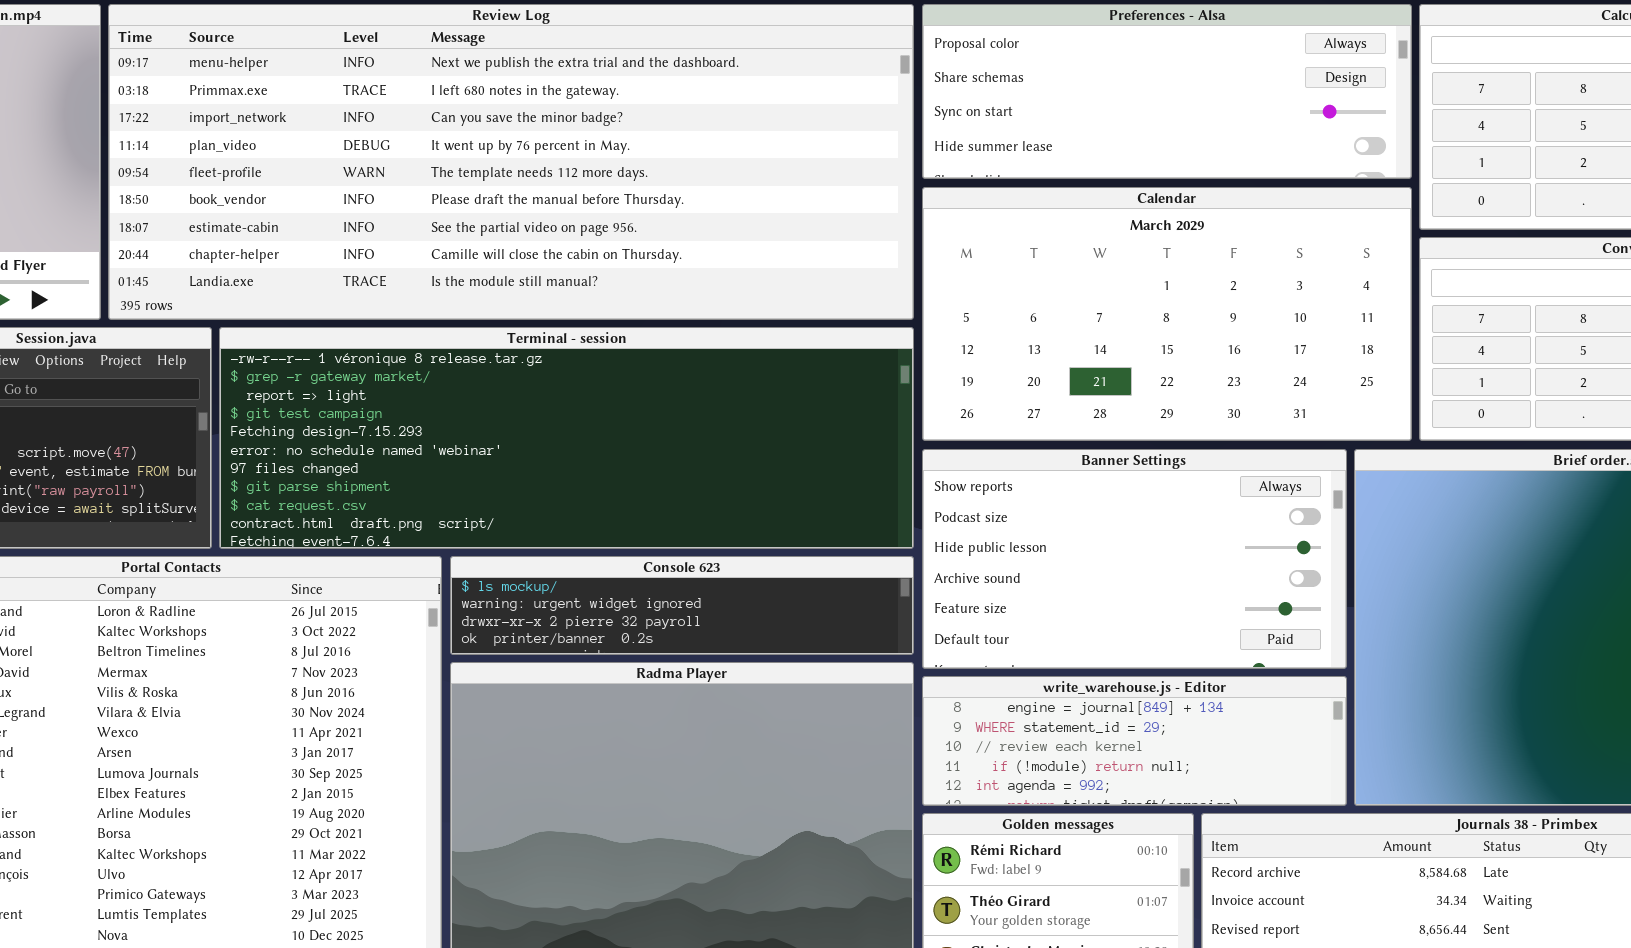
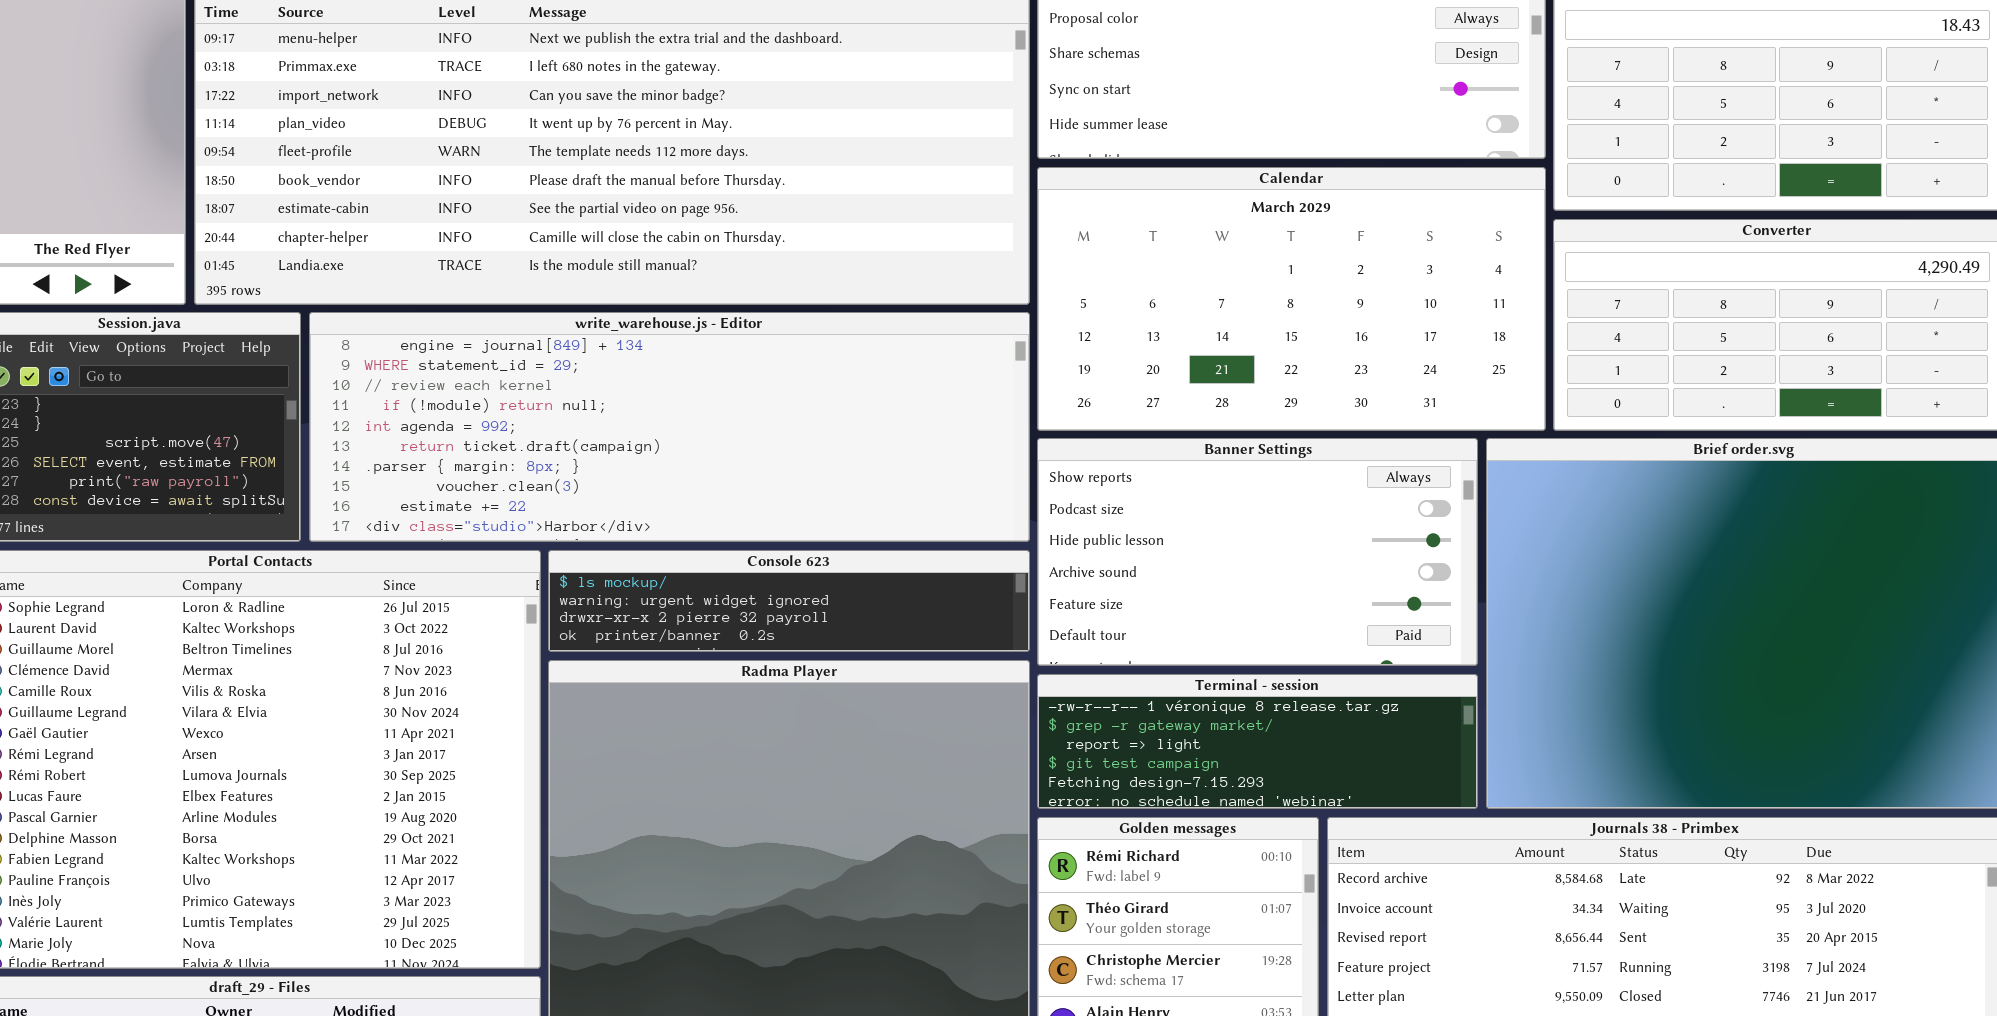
Terminal - session: [219,327,914,549] -> [1037,674,1478,809], moved, resized
write_warehouse.js - Editor: [922,676,1347,806] -> [309,312,1030,542], moved, resized

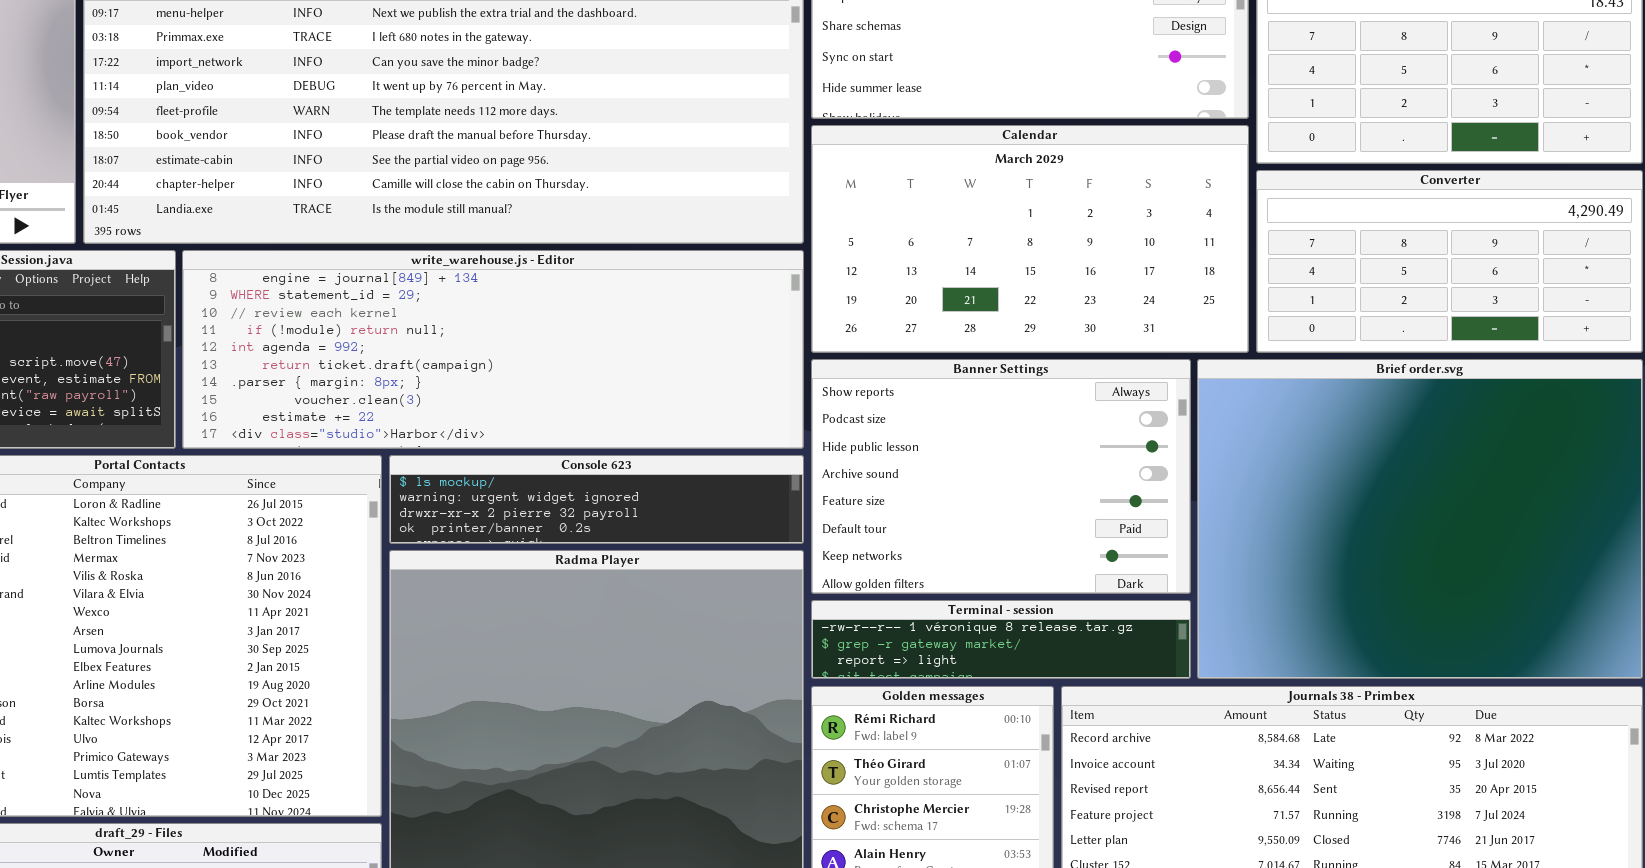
Banner Settings: [1037,438,1478,666] -> [811,359,1191,594], resized
Terminal - session: [1037,674,1478,809] -> [811,600,1191,679], resized

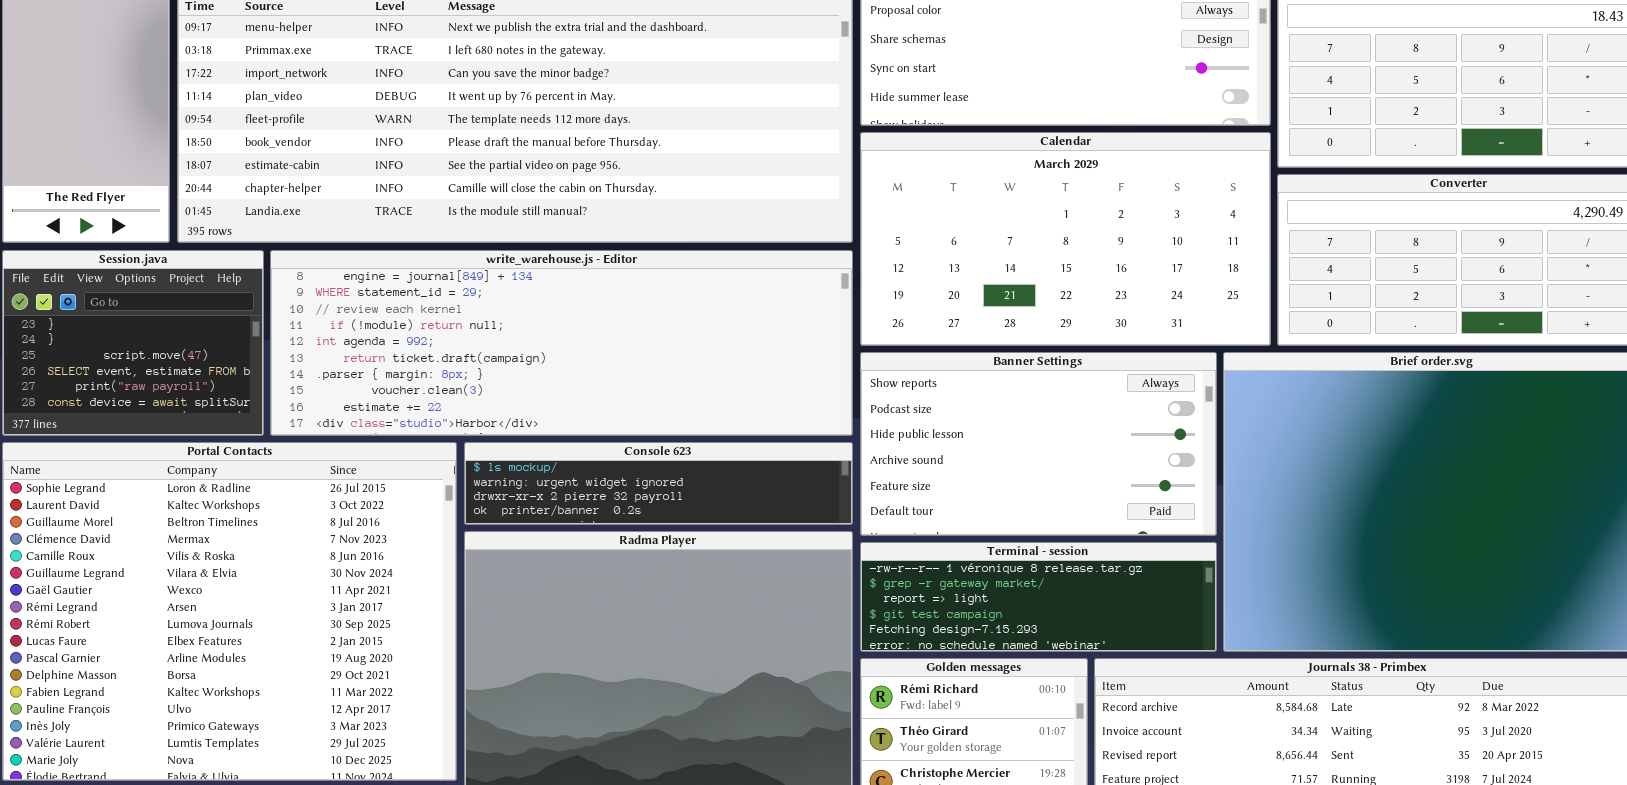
Banner Settings: [811,359,1191,594] -> [860,352,1217,536], resized
Terminal - session: [811,600,1191,679] -> [860,542,1217,652], resized

